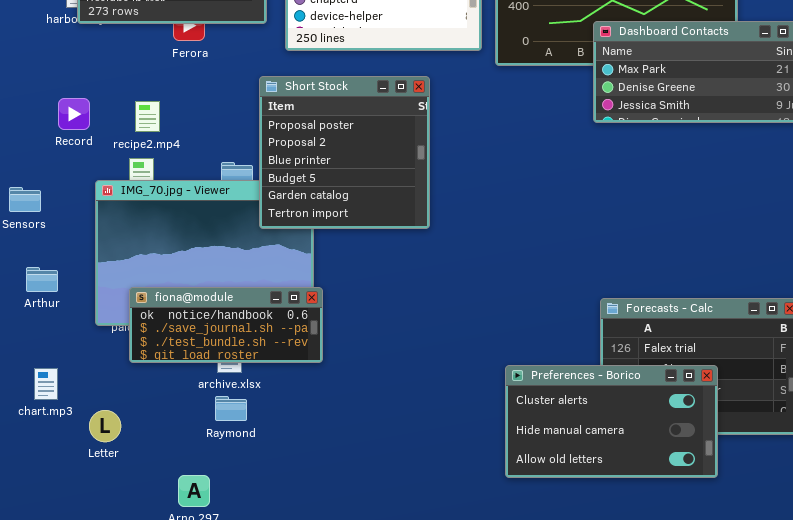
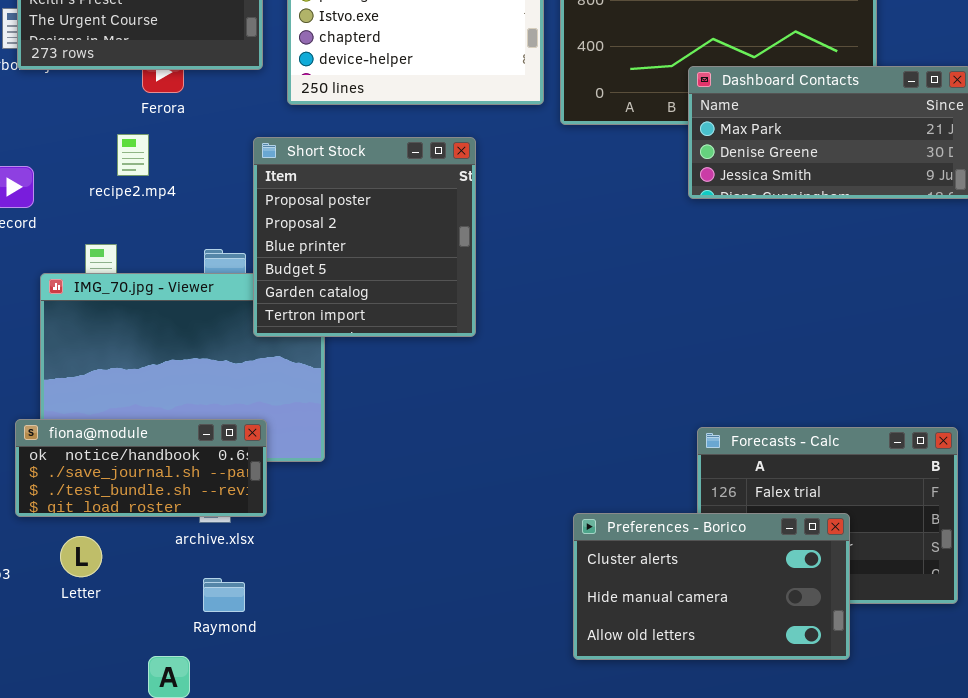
recipe2.mp4: [135,101,160,132] -> [117,134,149,176], moved
fiona@module: [129,287,323,363] -> [15,419,267,517], moved
Raymond: [215,396,247,421] -> [203,578,245,612], moved
Letter: [89,410,121,442] -> [60,536,102,577], moved

